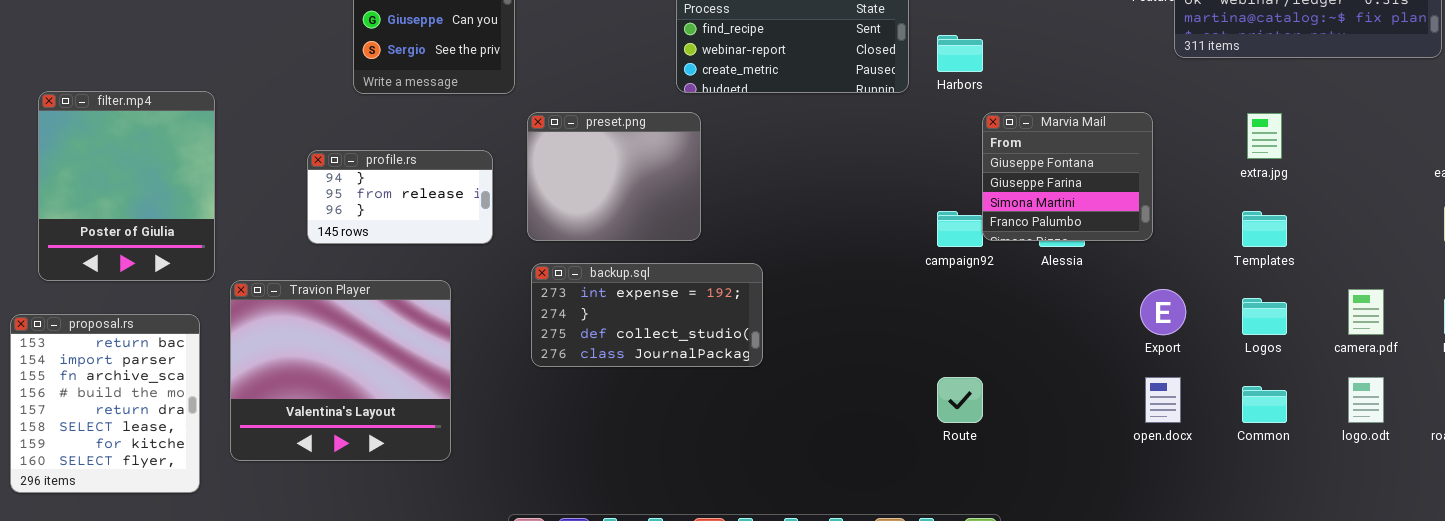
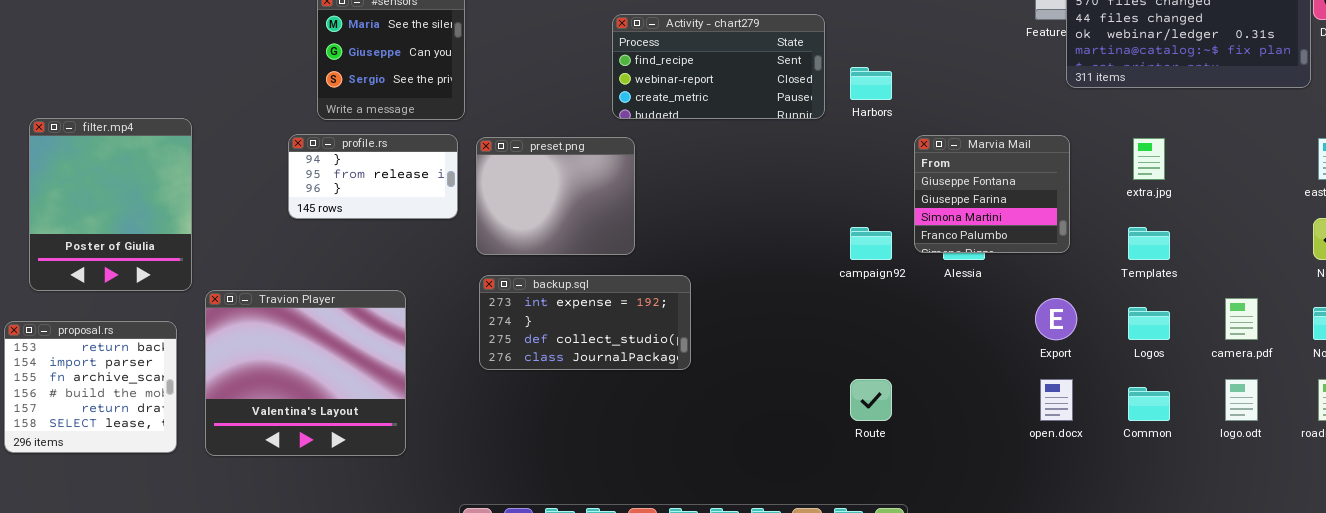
Marvia Mail: [982,112,1153,241] -> [914,135,1070,253], moved
profile.rs: [307,150,493,244] -> [288,134,458,219], moved
proposal.rs: [10,314,200,493] -> [4,321,177,453], resized

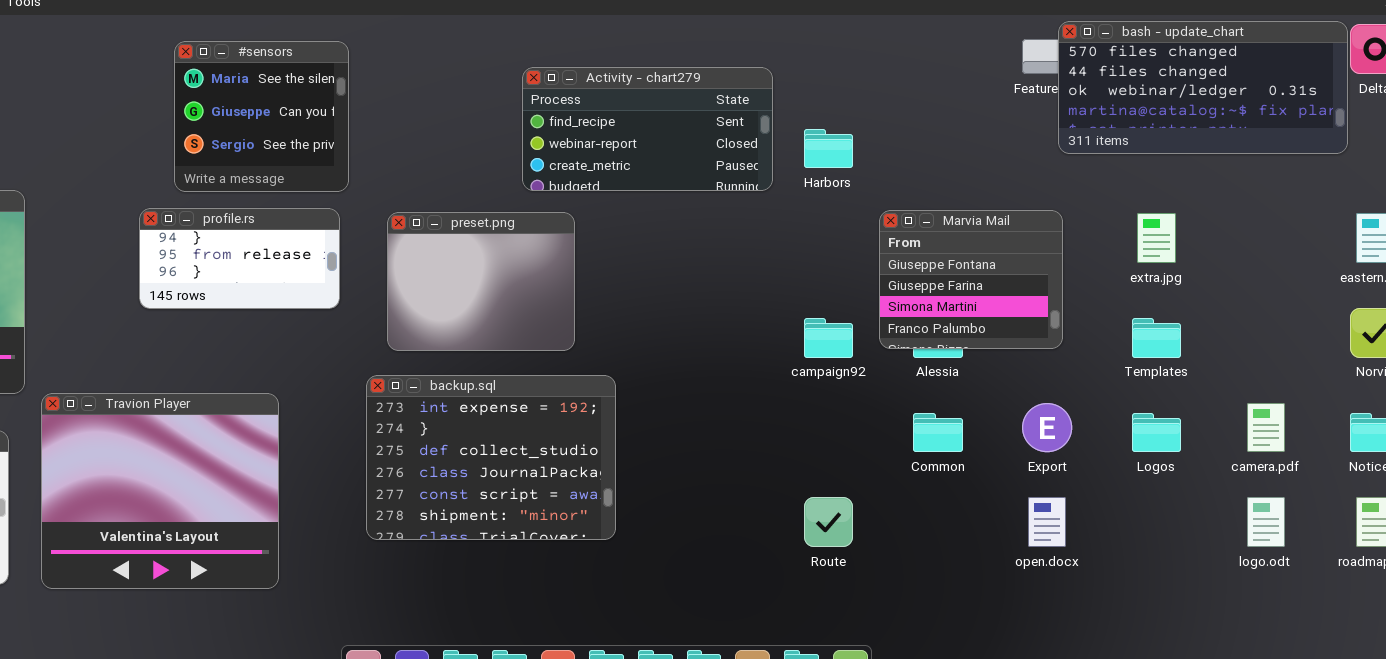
preset.png: [476,137,635,255] -> [387,212,575,351], moved
backup.sql: [479,275,691,370] -> [366,375,616,540], resized
Common: [1128,387,1170,421] -> [913,413,963,452], moved

